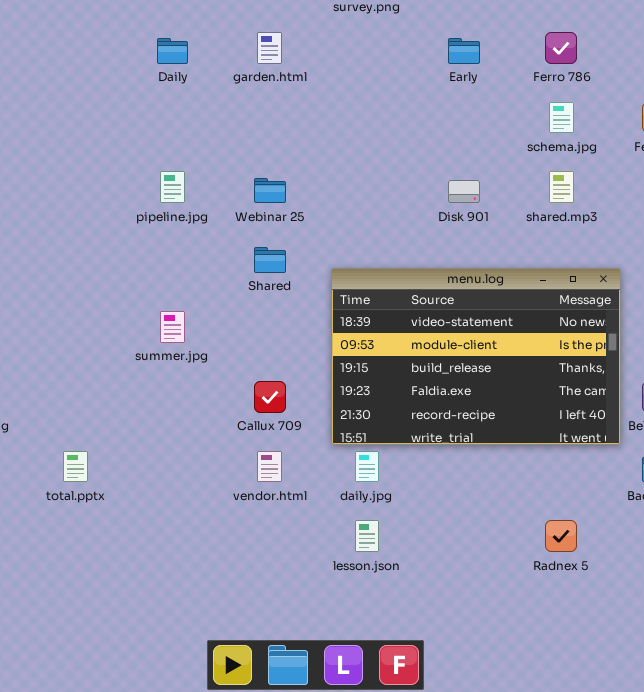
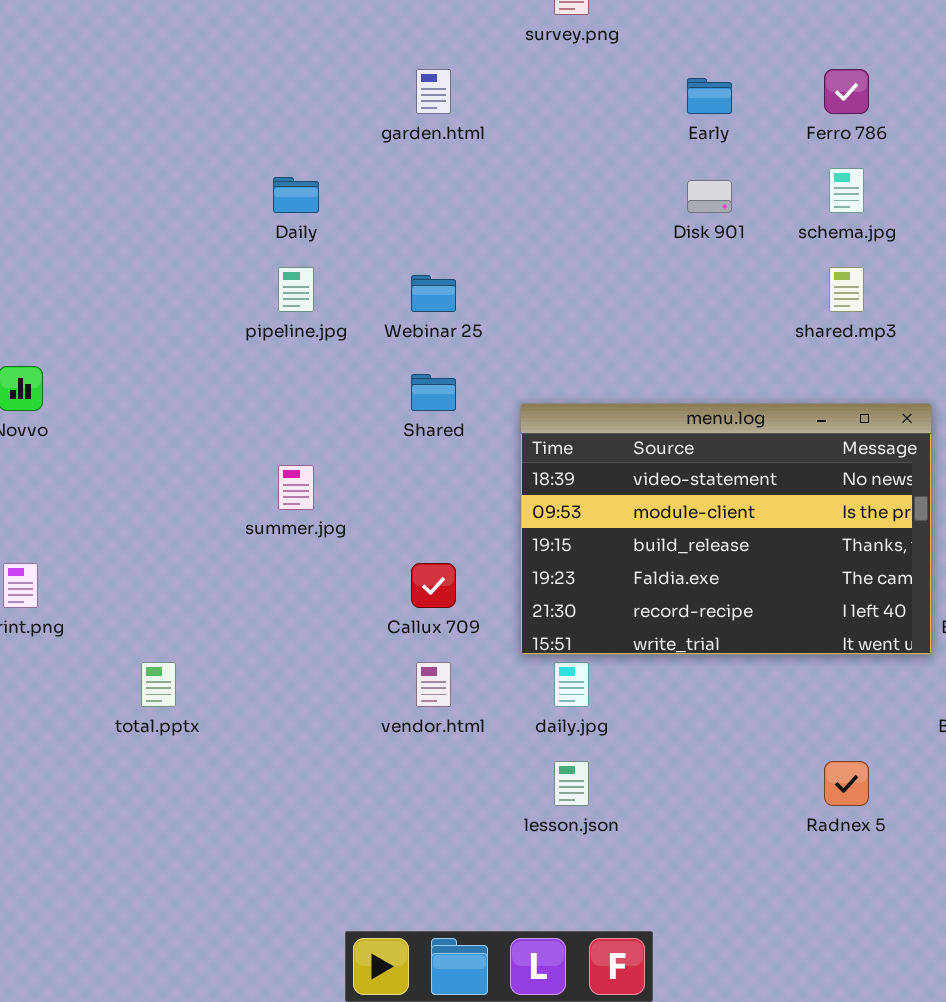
Daily: [157,38,188,64] -> [273,177,319,213], moved
Disk 901: [448,180,480,203] -> [687,180,732,213], moved

